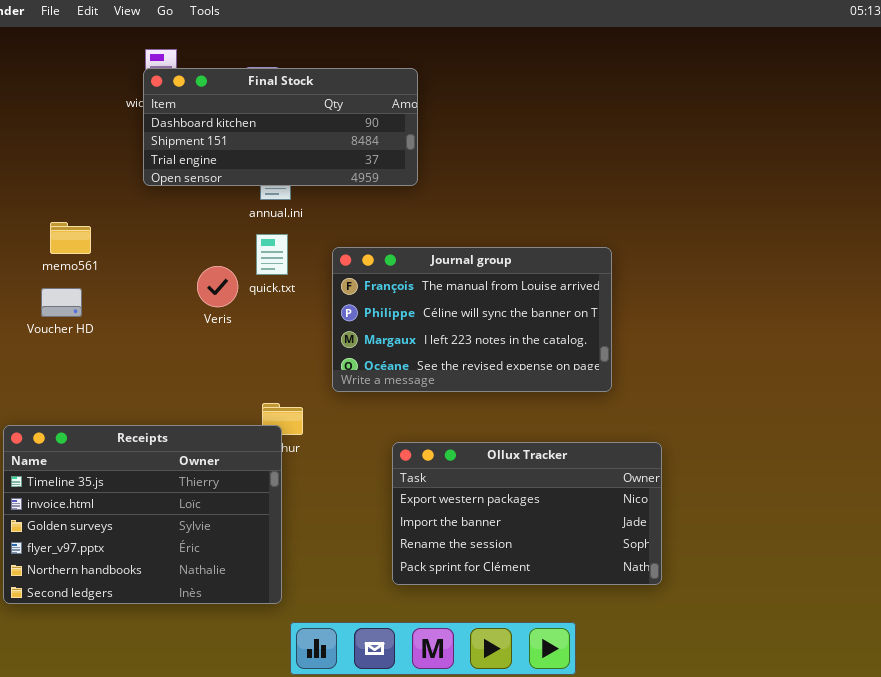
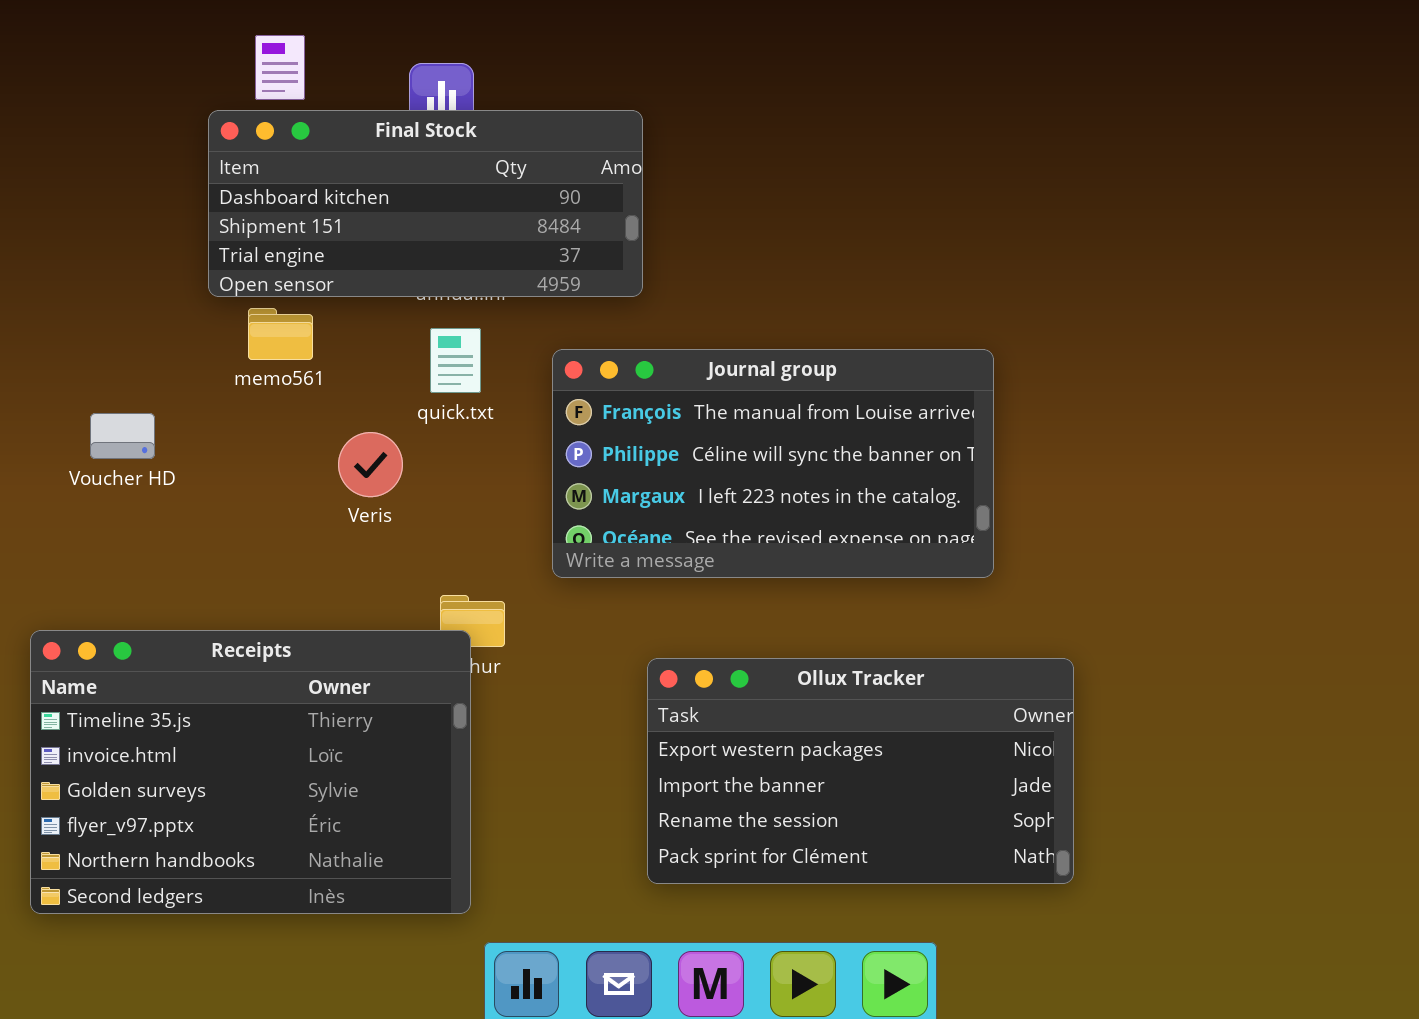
Final Stock: [143,68,418,186] -> [208,110,643,297], moved
memo561: [50,222,91,254] -> [248,308,313,360], moved
Veris: [197,266,238,307] -> [338,432,403,497], moved

